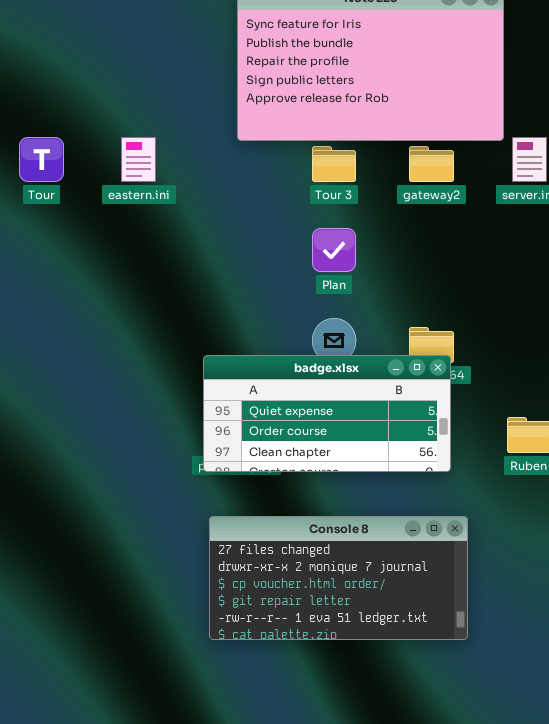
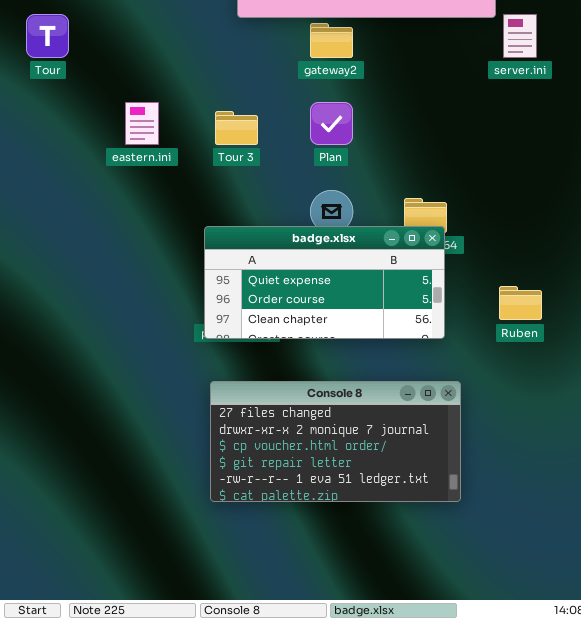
eastern.ini: [121,137,156,182] -> [125,102,159,145], moved
Tour 3: [312,146,356,182] -> [215,111,258,145], moved
gateway2: [409,146,454,182] -> [310,23,353,58], moved

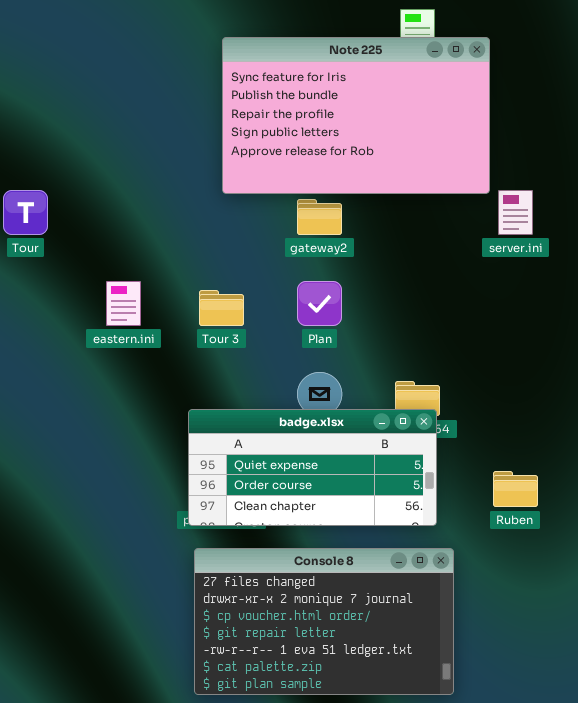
Console 8: [210,381,461,502] -> [194,548,454,695], resized

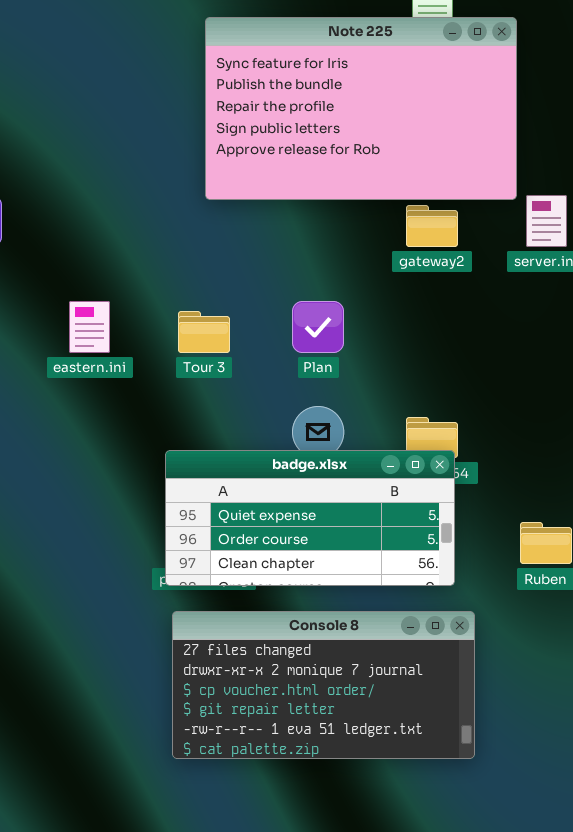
gateway2: [297,199,342,235] -> [406,205,458,247], moved
Console 8: [194,548,454,695] -> [172,611,475,759], resized

